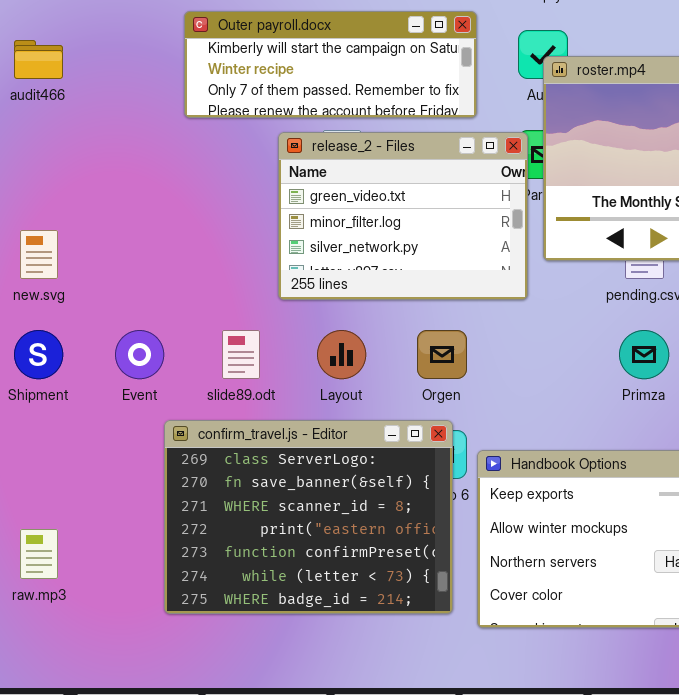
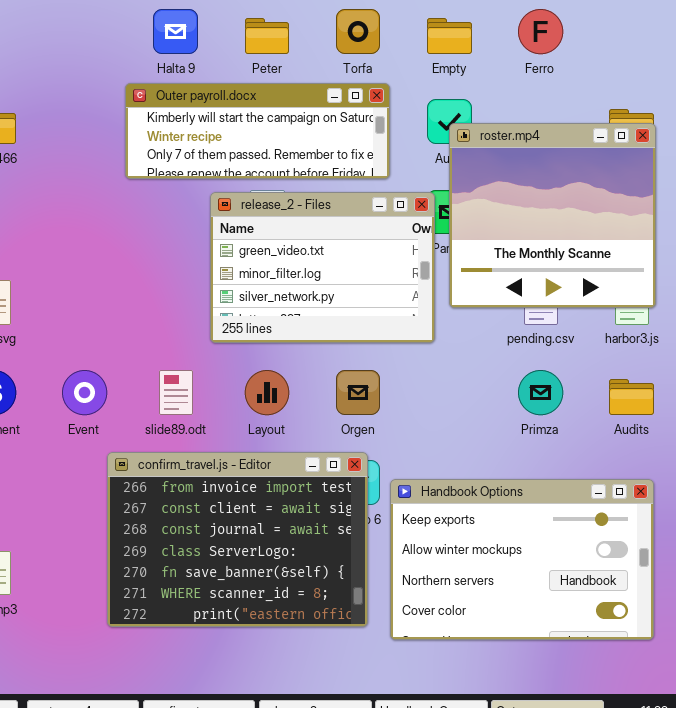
confirm_travel.js - Editor: [164,420,453,614] -> [107,452,368,627], scrolled up 3 rows

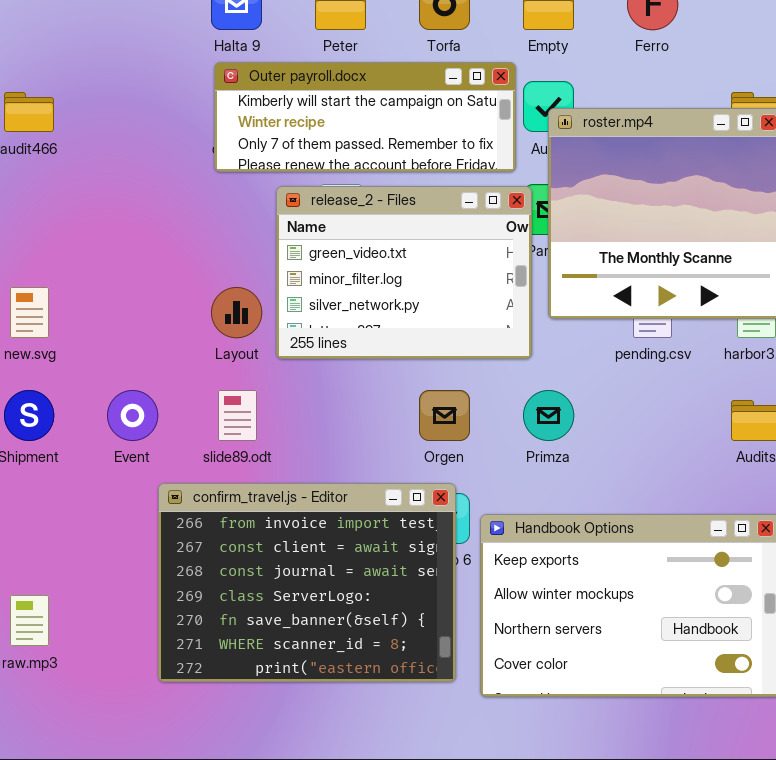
Outer payroll.docx: [125,83,390,179] -> [214,62,516,172], moved
Layout: [245,370,289,415] -> [211,287,262,338], moved
Primza: [518,370,563,415] -> [523,390,574,441], moved

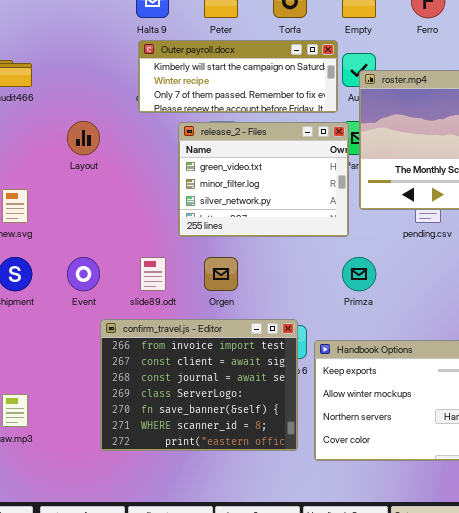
Layout: [211,287,262,338] -> [67,121,100,155], moved
Orgen: [419,390,470,441] -> [204,257,238,291], moved

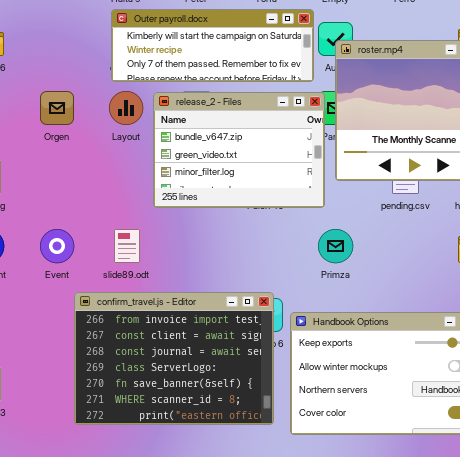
Layout: [67,121,100,155] -> [109,91,143,125], moved
release_2 - Files: [178,122,349,237] -> [153,92,325,208], scrolled up 1 row
Orgen: [204,257,238,291] -> [40,91,74,125], moved

